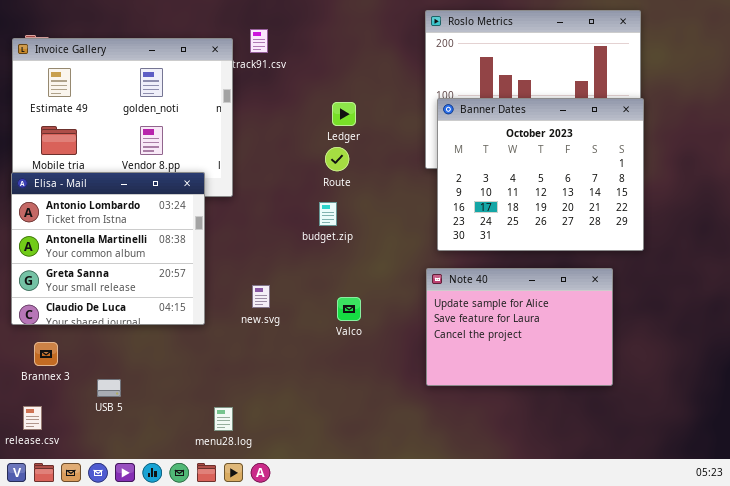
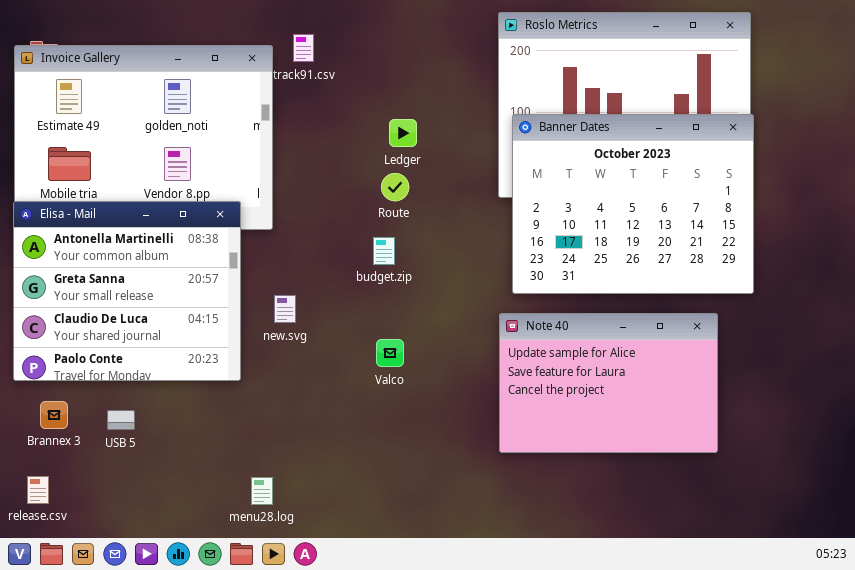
Elisa - Mail: [11,172,205,325] -> [13,201,241,381], scrolled down 1 row
new.svg: [252,285,270,308] -> [274,295,296,323], moved
Valco: [337,297,361,321] -> [376,339,404,367], moved
USB 5: [97,379,121,397] -> [107,410,135,430], moved

